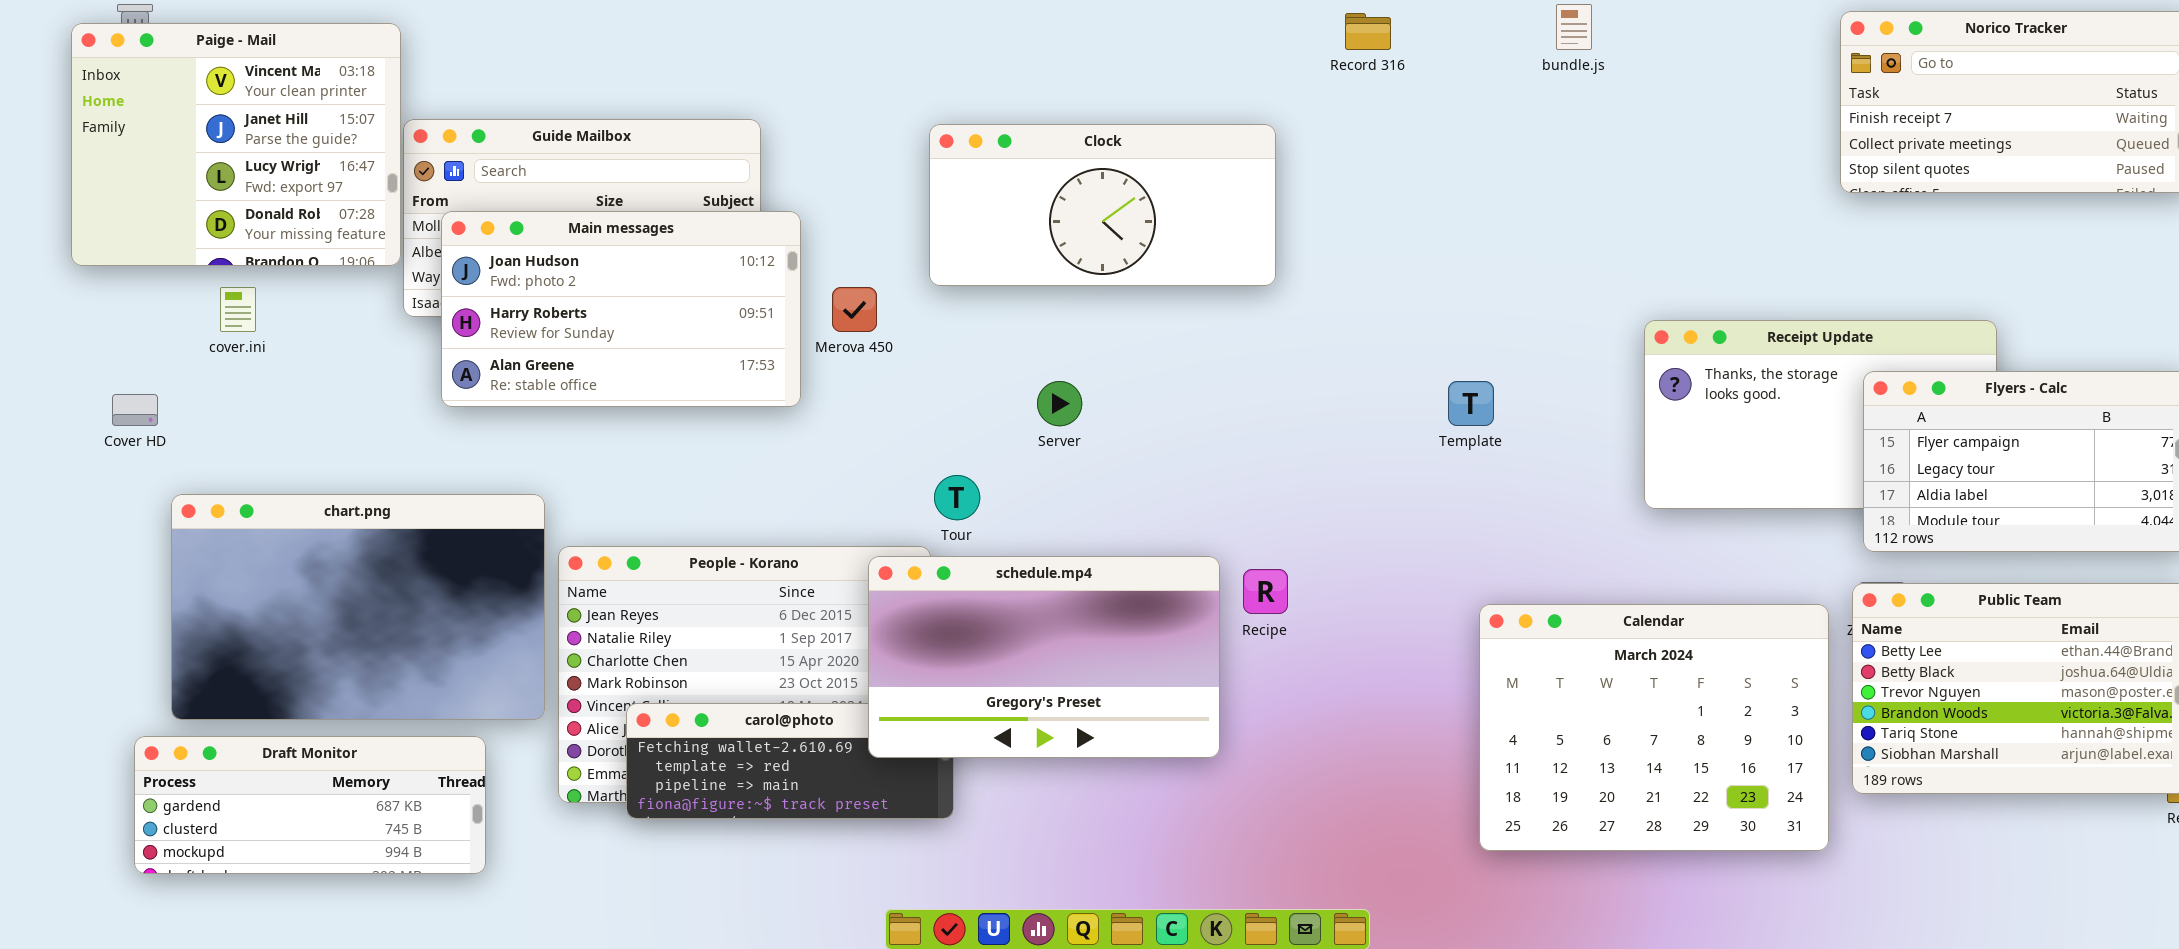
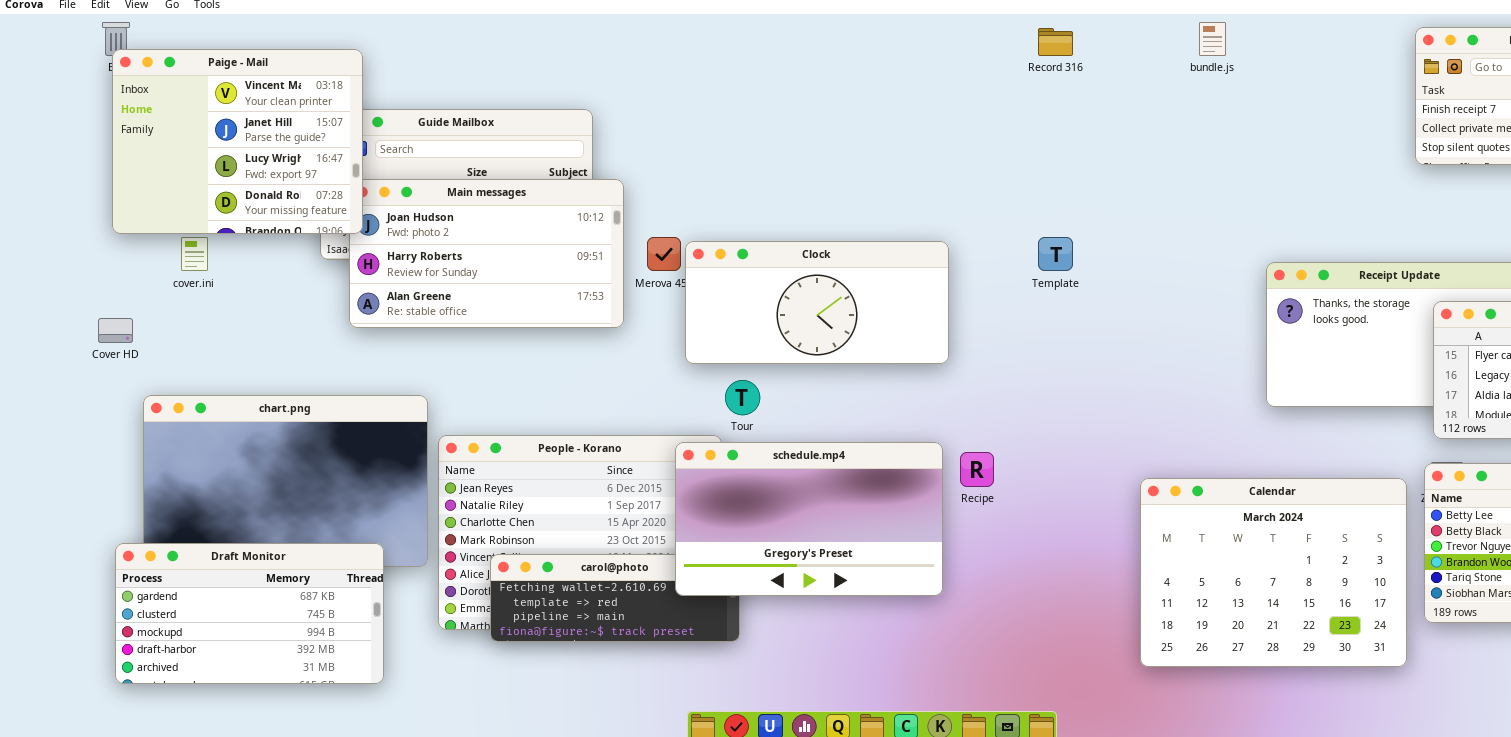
Paige - Mail: [71,23,401,266] -> [112,49,363,234], moved
Clock: [929,124,1276,286] -> [685,241,949,364], moved
Template: [1448,381,1494,426] -> [1038,237,1073,271], moved
Draft Monitor: [134,736,486,874] -> [115,543,384,684], resized

